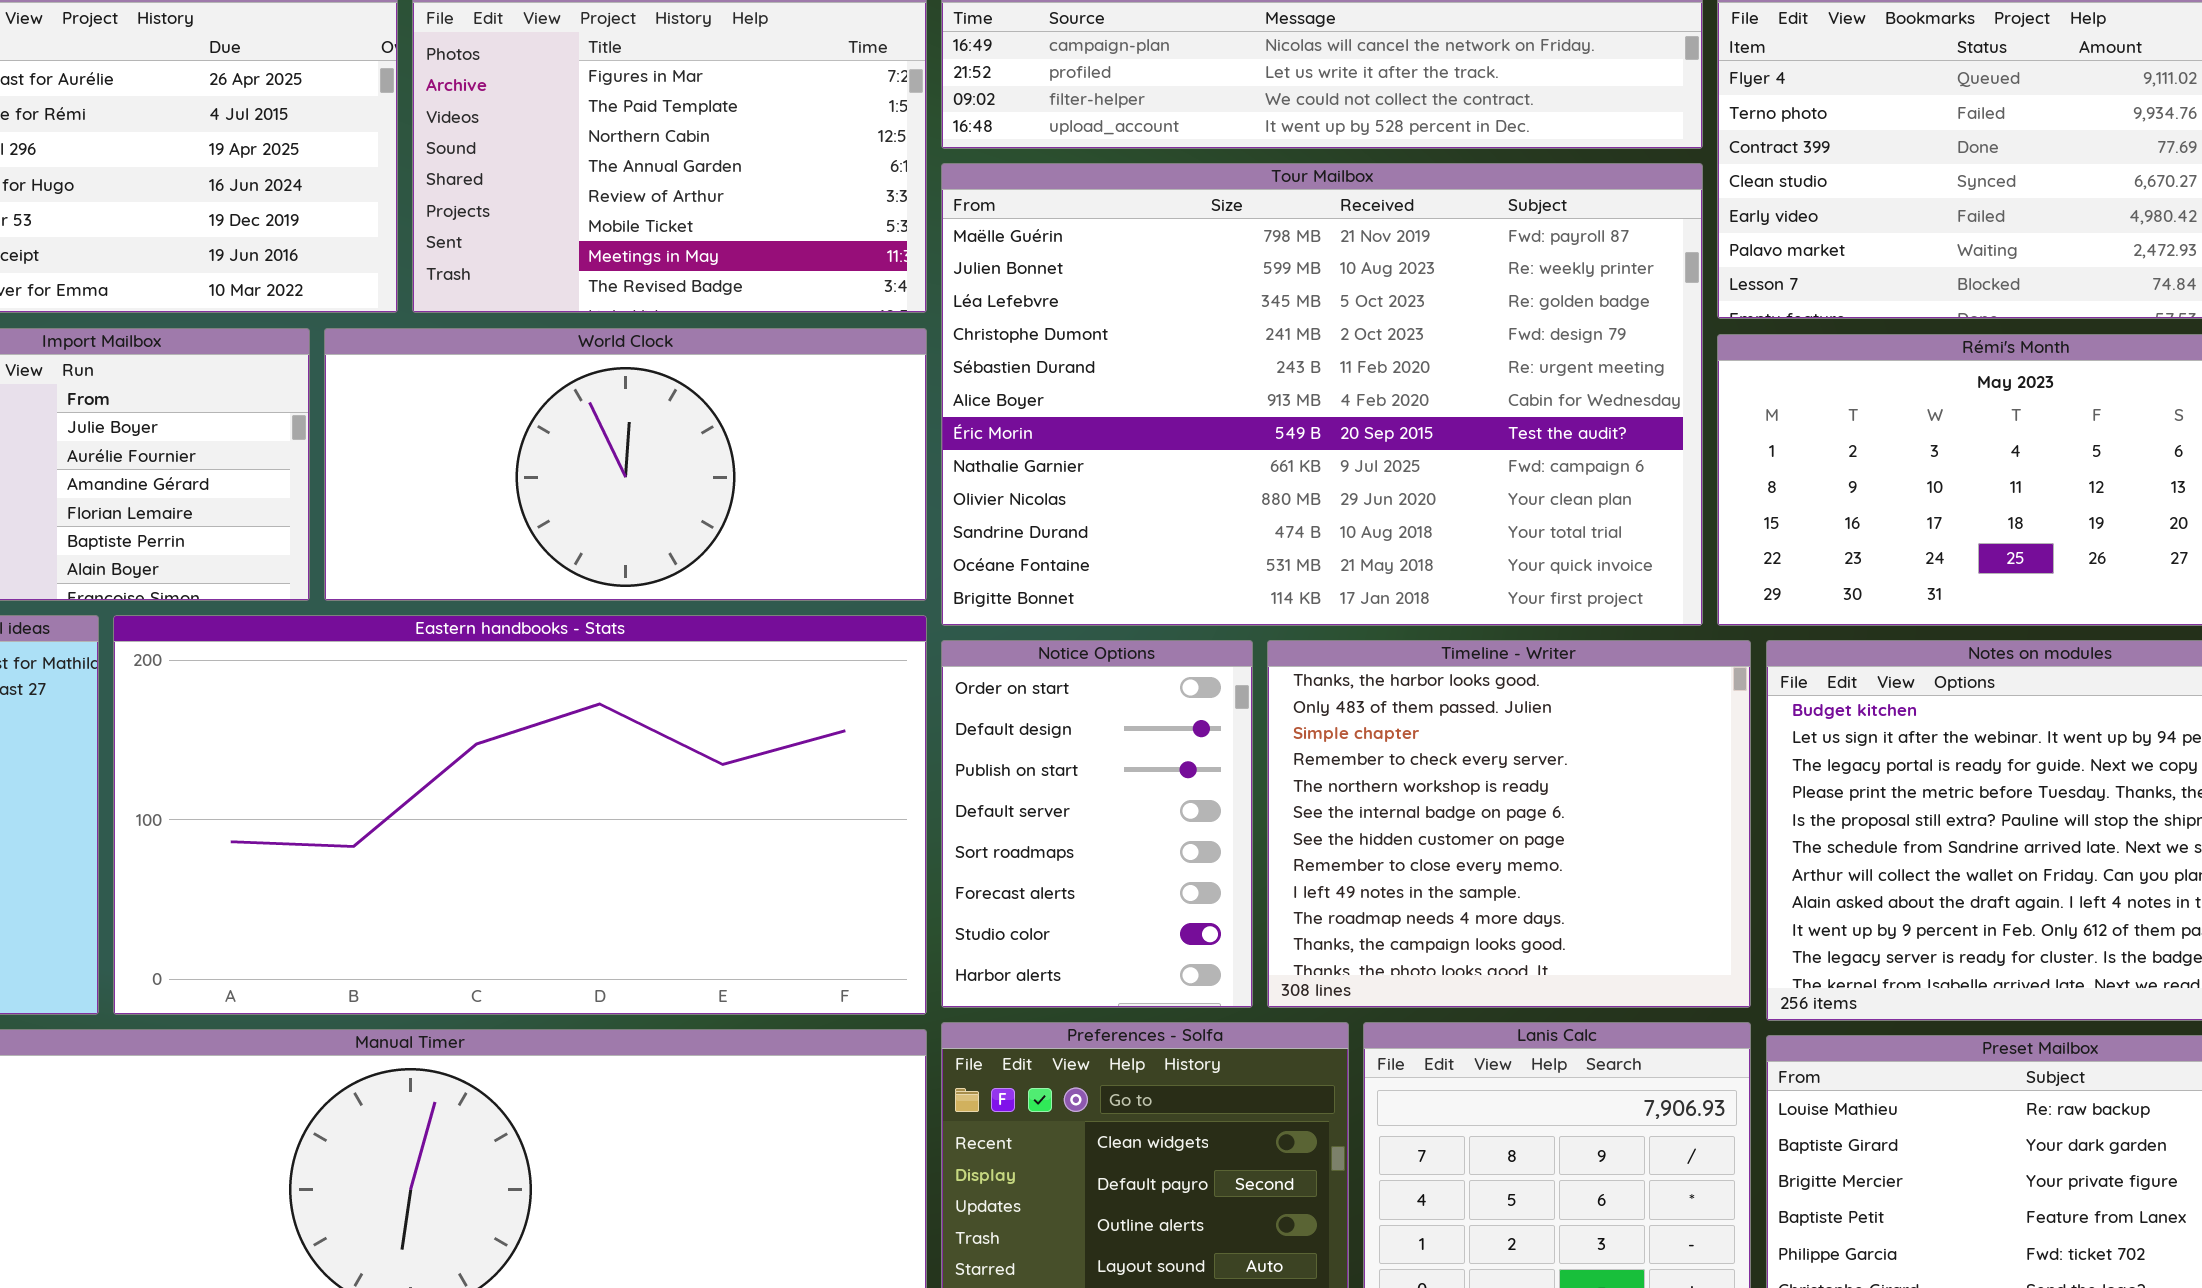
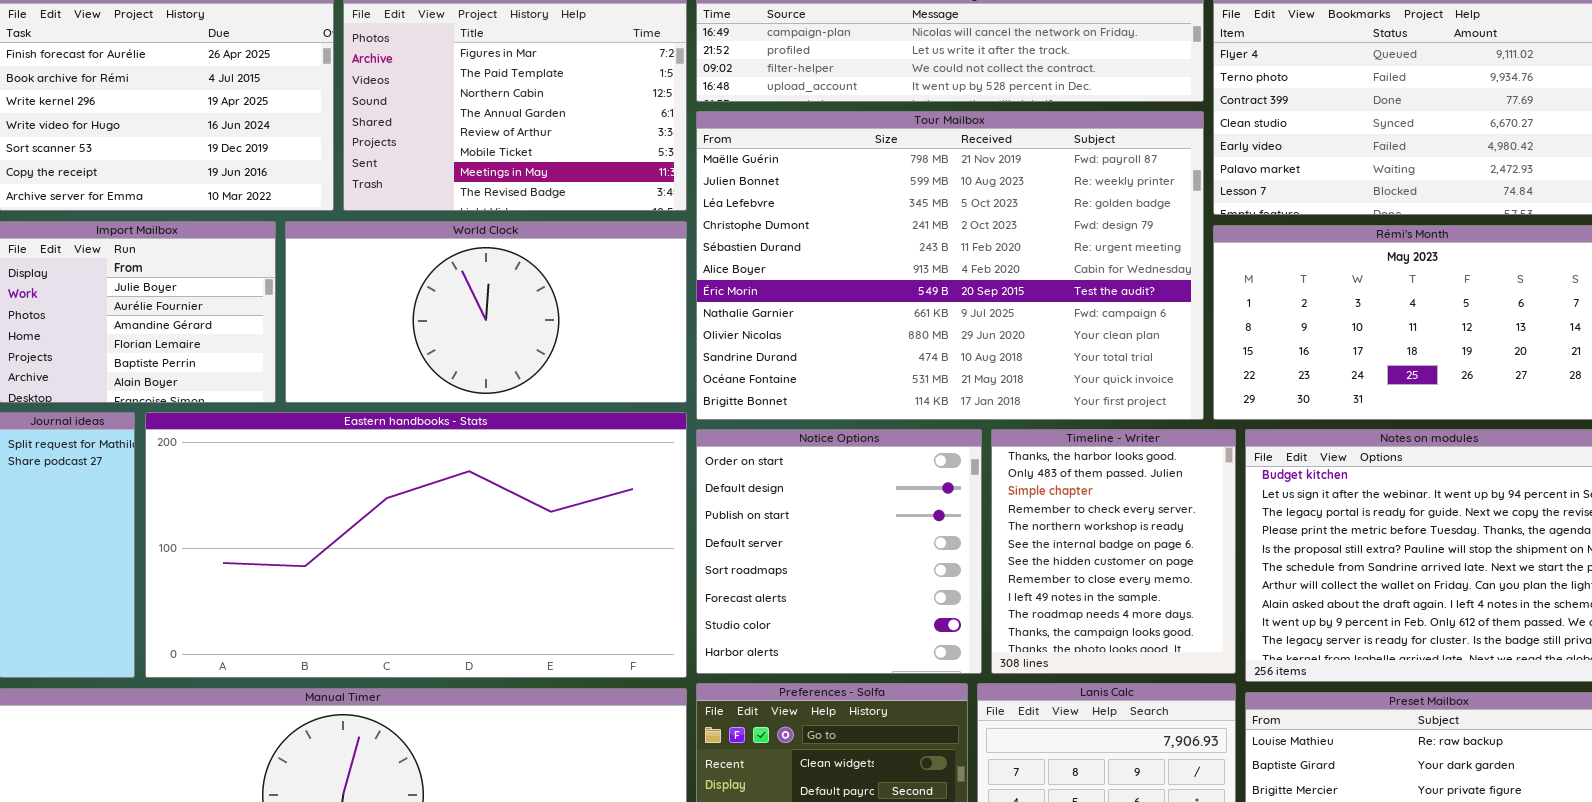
Notice Options: [941,640,1253,1008] -> [696,429,982,674], resized
Timeline - Writer: [1267,640,1751,1008] -> [991,429,1236,674], resized

